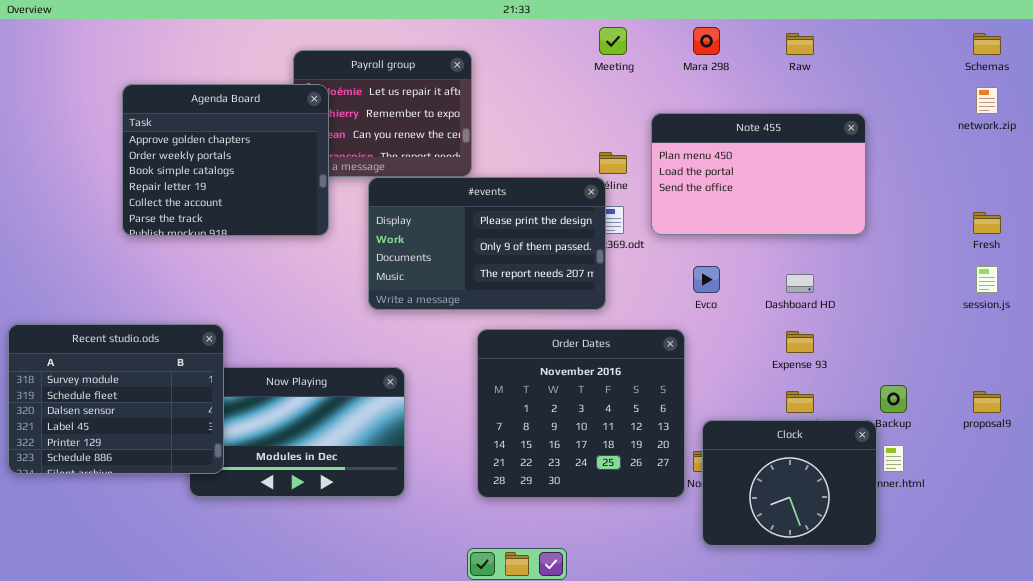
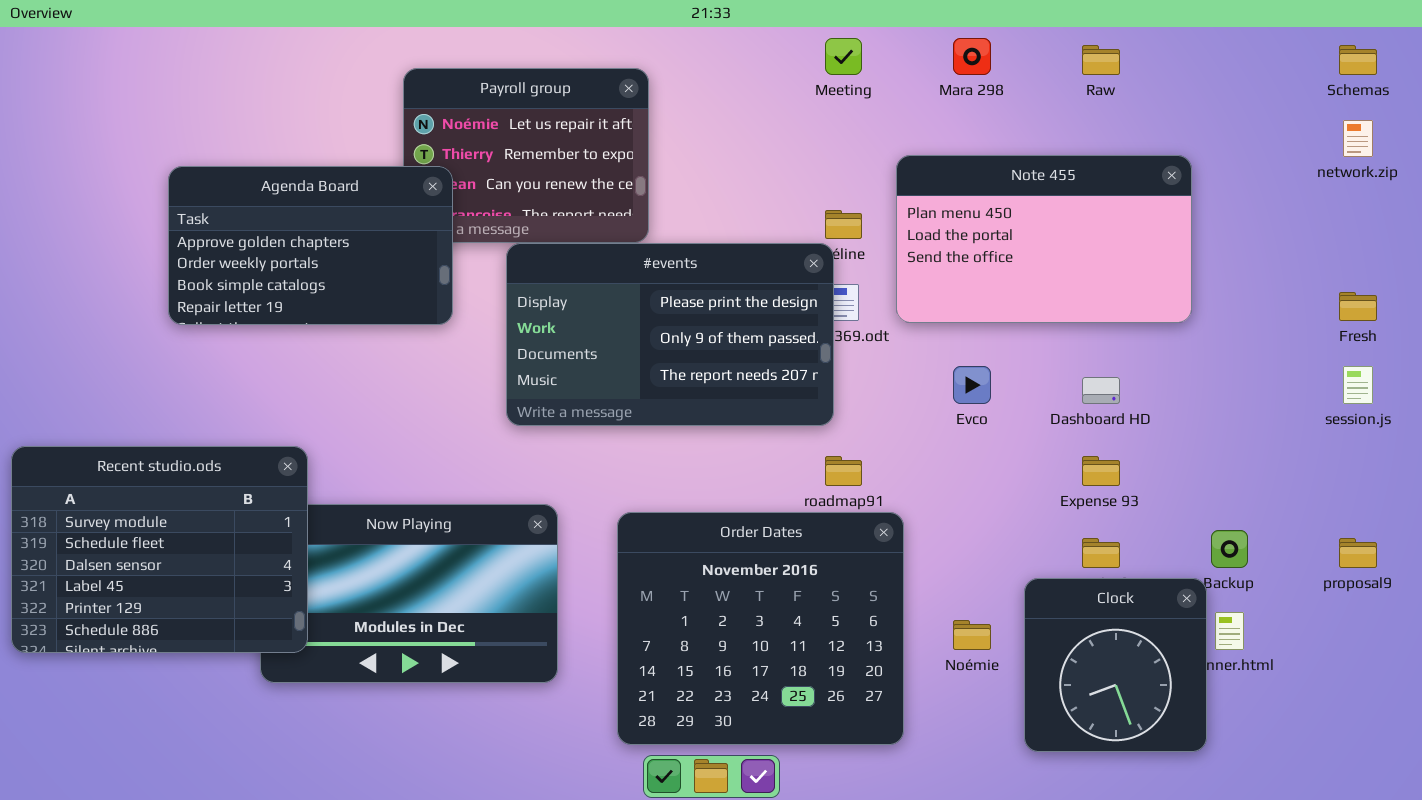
Agenda Board: [122,84,329,236] -> [168,166,453,325], resized
Order Dates: [477,329,685,498] -> [617,512,904,745], moved
Clock: [702,420,877,546] -> [1024,578,1207,752], resized

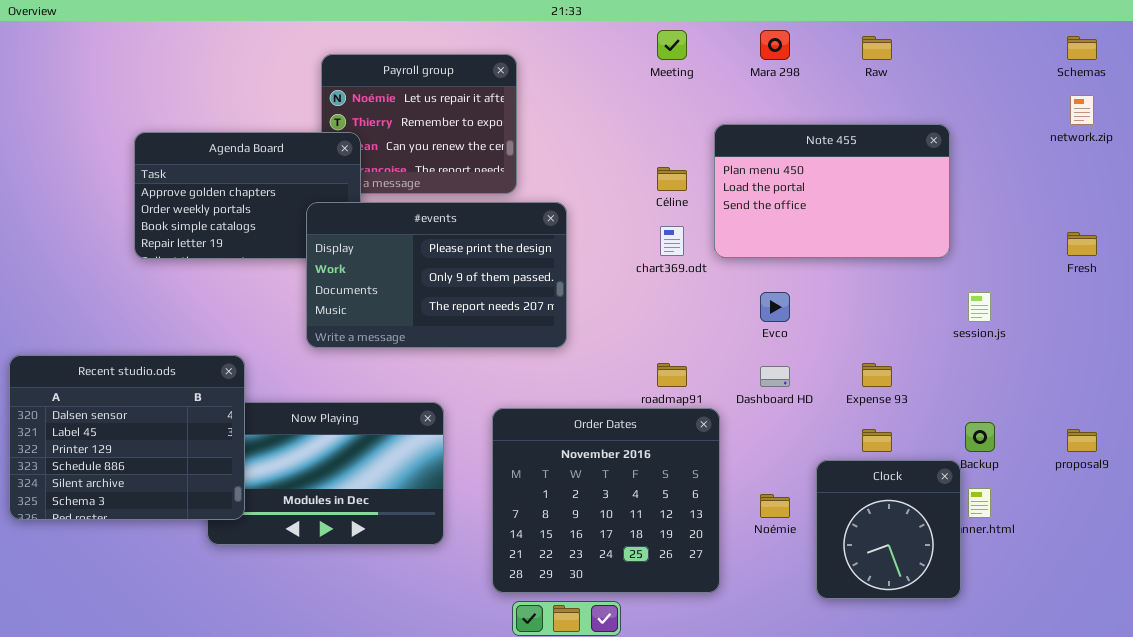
#events: [506,243,834,426] -> [306,202,567,348], moved
session.js: [1343,366,1373,404] -> [968,292,991,322], moved
Dashboard HD: [1082,377,1120,404] -> [760,366,790,387], moved
Recent studio.ods: [11,446,308,653] -> [9,355,245,520], scrolled down 2 rows

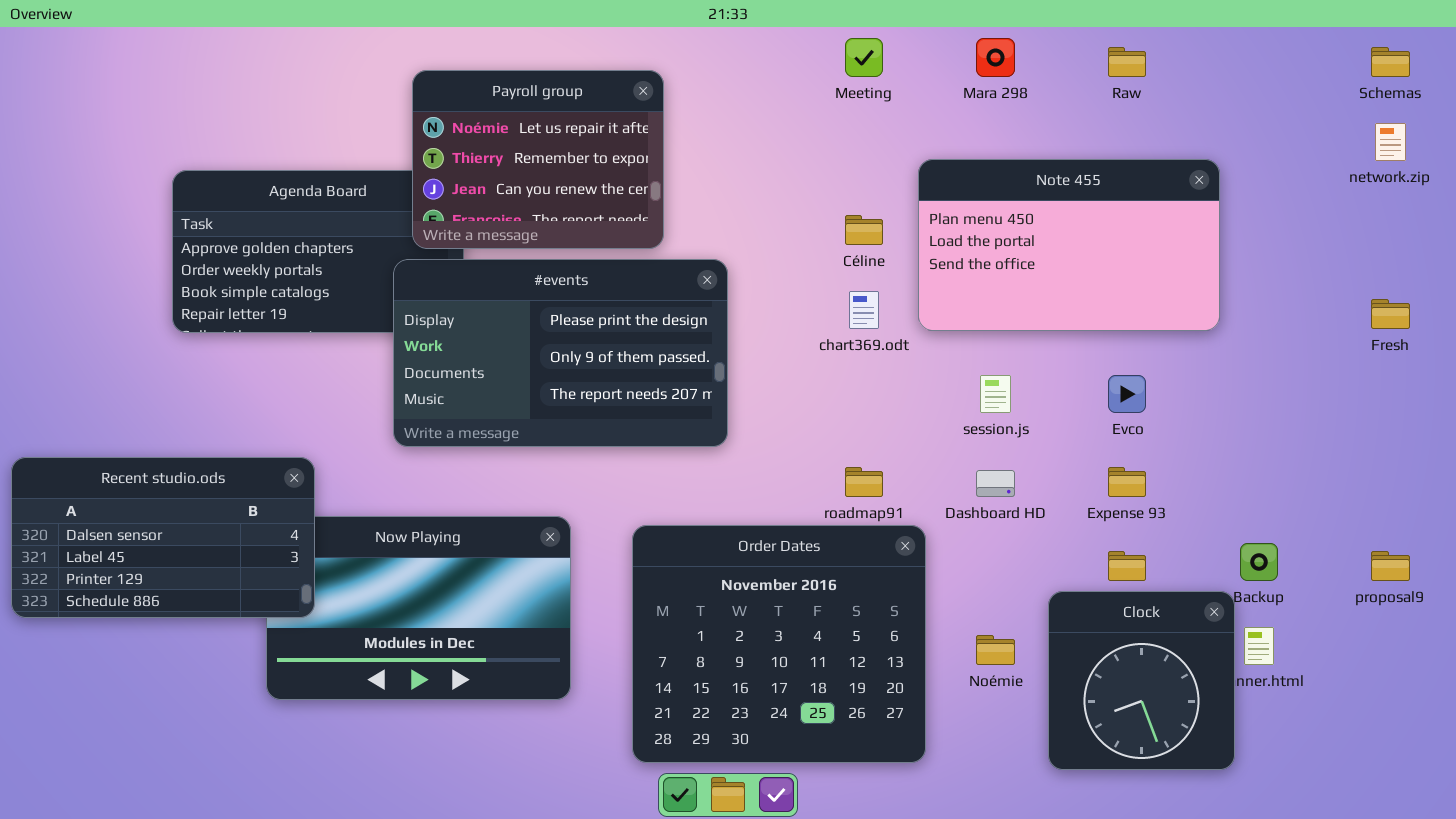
Payroll group: [321,54,517,194] -> [412,70,664,249], raised
Evco: [760,292,790,322] -> [1108,375,1146,413], moved
session.js: [968,292,991,322] -> [980,375,1011,413], moved
Recent studio.ods: [9,355,245,520] -> [11,457,315,618], resized

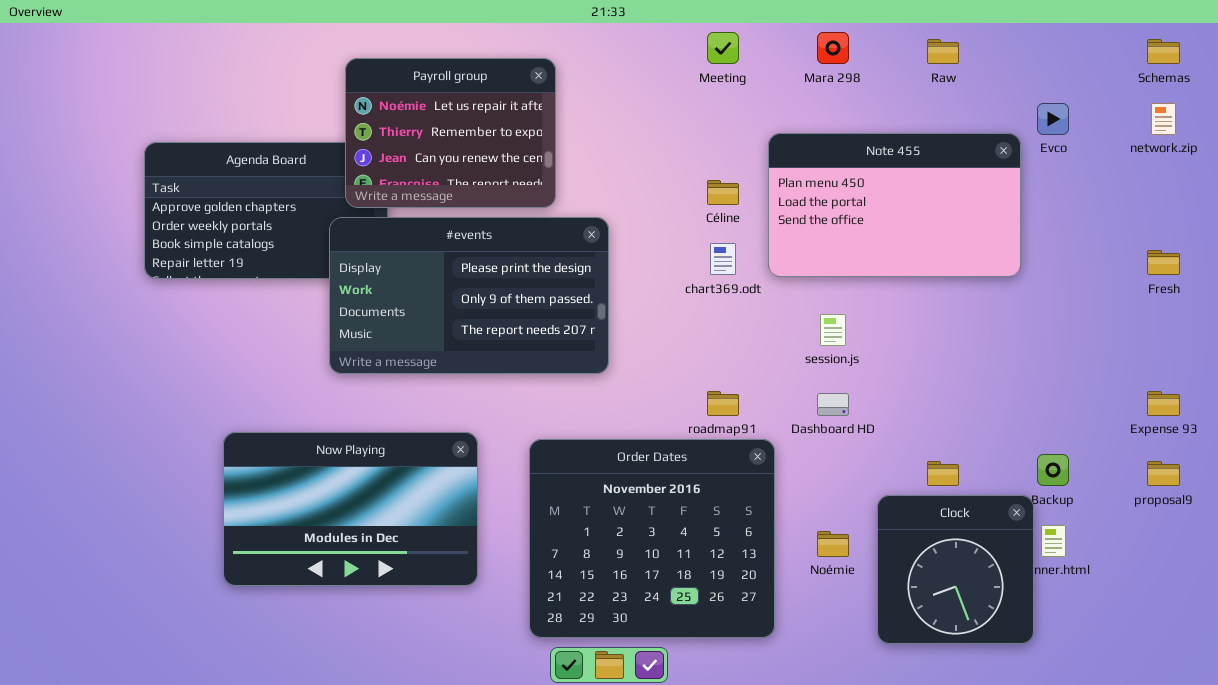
Evco: [1108,375,1146,413] -> [1037,103,1069,135], moved
Recent studio.ods: [11,457,315,618] -> none, closed
Expense 93: [1108,467,1146,497] -> [1147,391,1180,416], moved

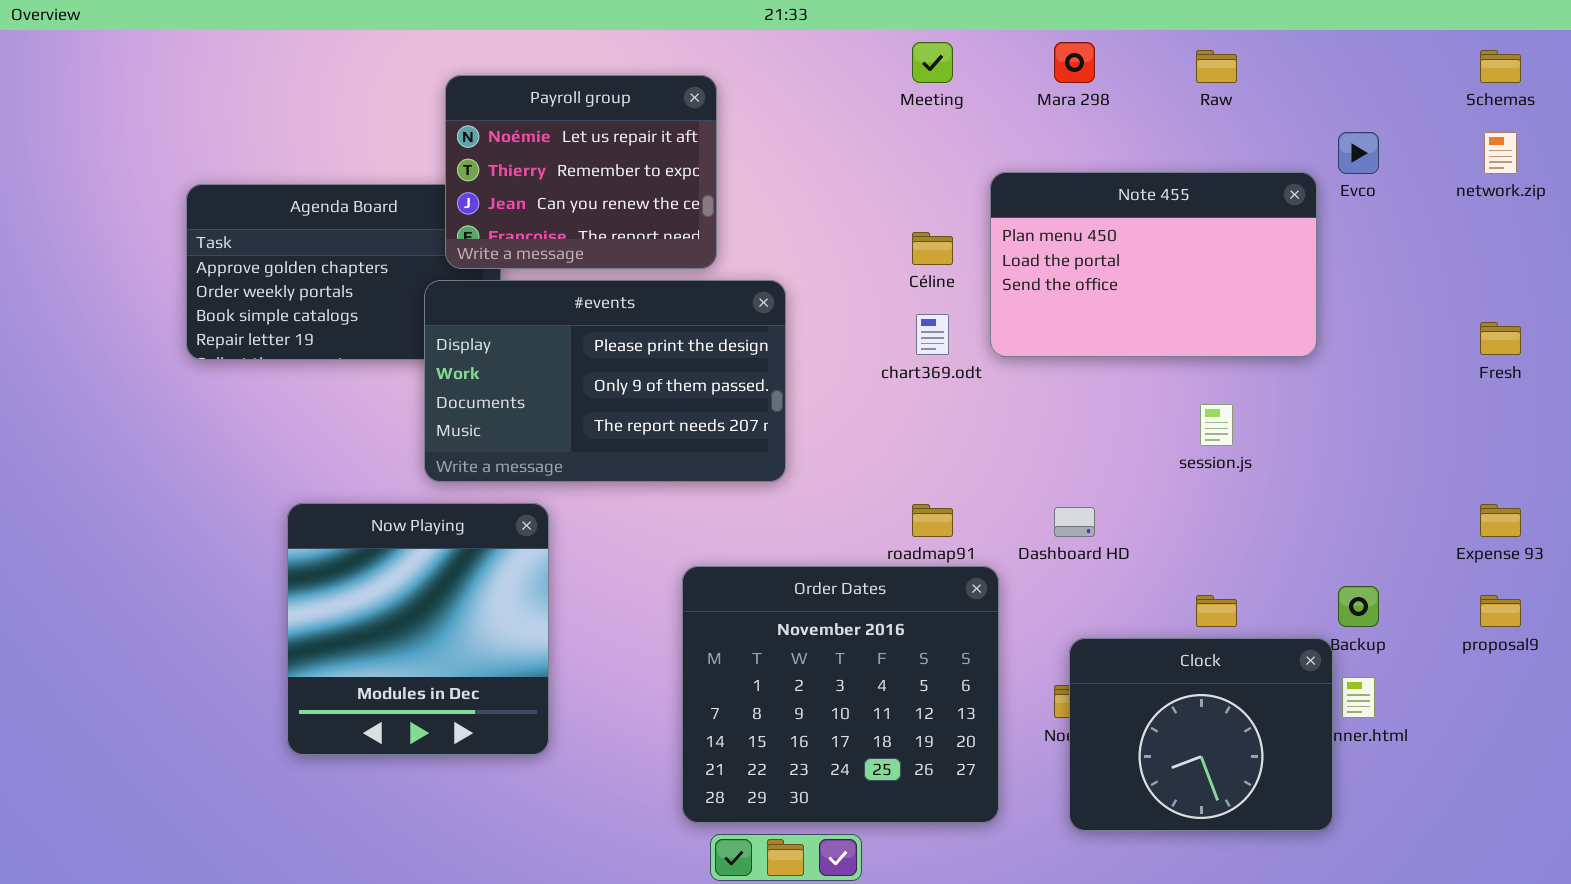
session.js: [820,314,846,346] -> [1200,404,1233,446], moved
Now Playing: [223,432,478,586] -> [287,503,549,755], resized
Clock: [877,495,1034,644] -> [1069,638,1333,831], resized

